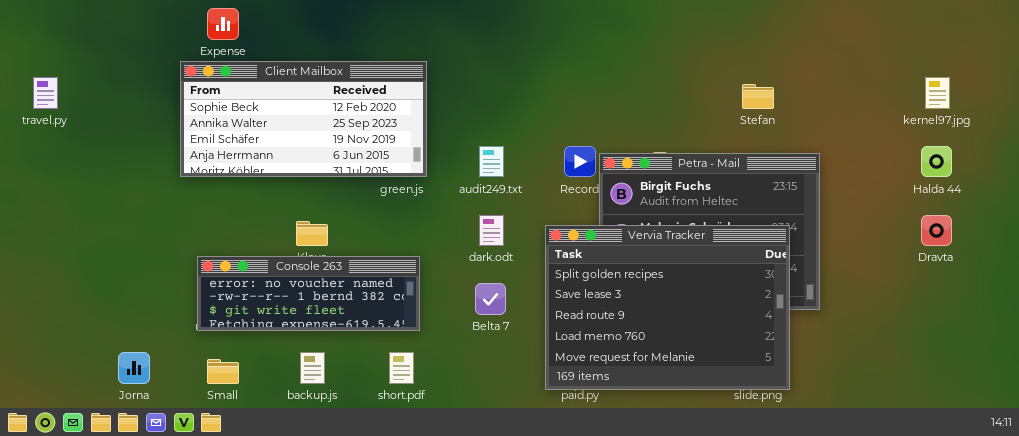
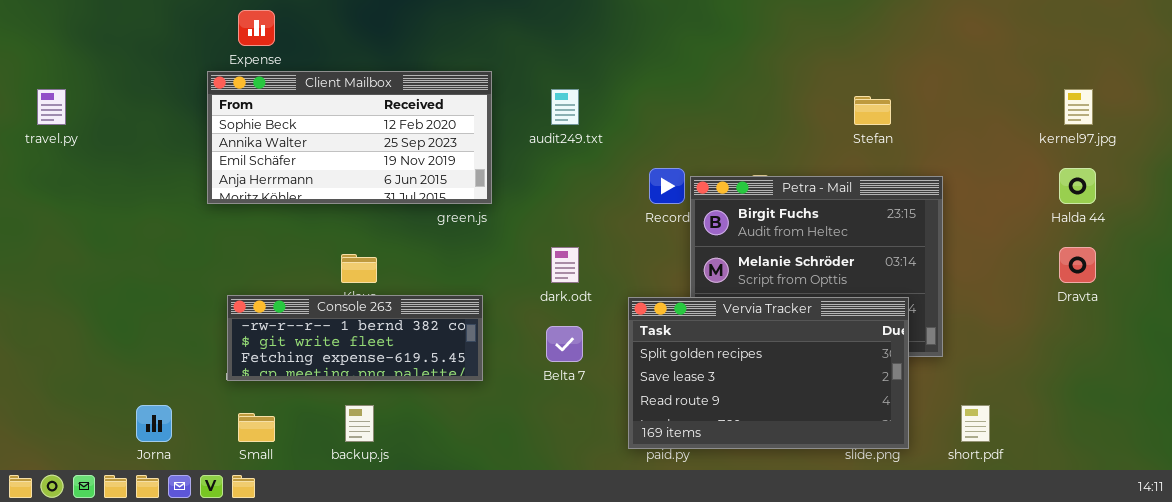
audit249.txt: [479,146,504,177] -> [551,89,579,125], moved
Vervia Tracker: [545,225,790,390] -> [628,297,909,449], resized
Console 263: [197,256,420,331] -> [227,295,483,381], scrolled down 1 row
short.pdf: [389,352,414,384] -> [961,405,990,442], moved

